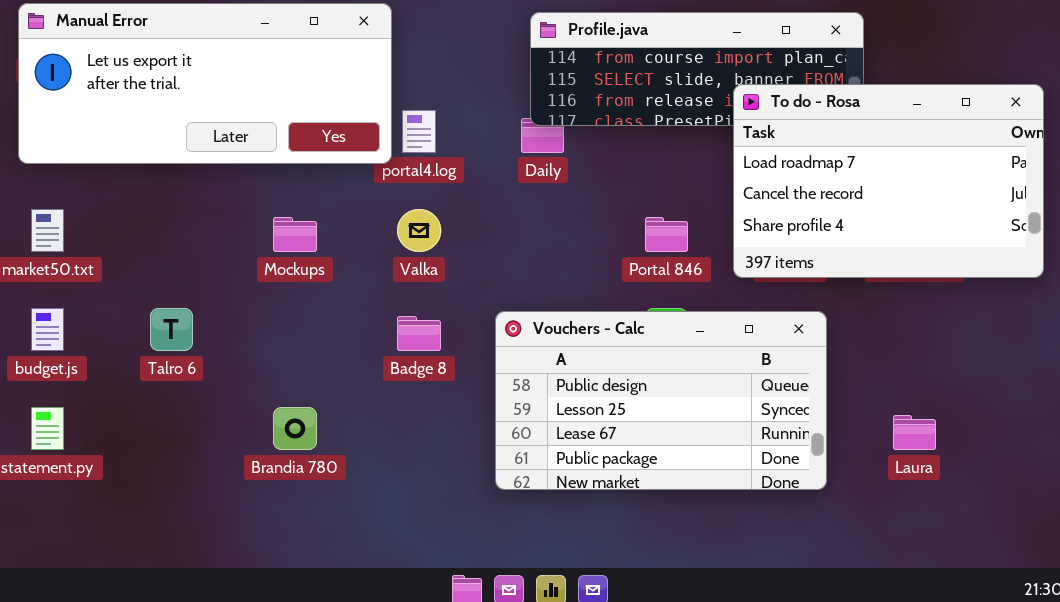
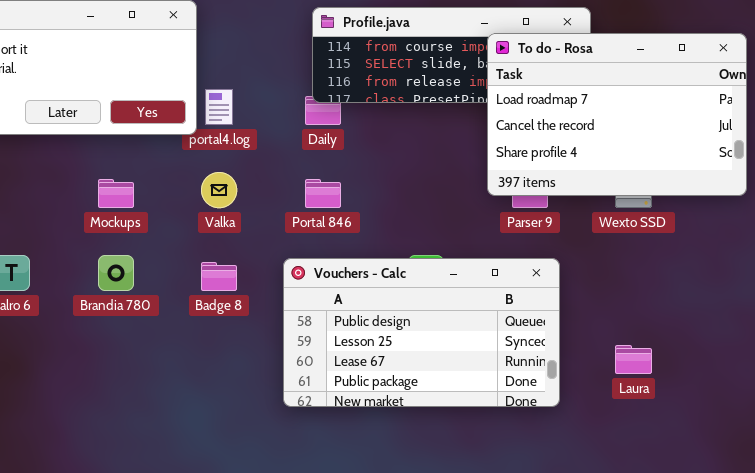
To do - Rosa: [733,84,1044,278] -> [487,33,747,196], moved
Portal 846: [645,217,688,252] -> [305,179,341,208], moved
Brandia 780: [273,407,317,450] -> [98,255,134,291], moved

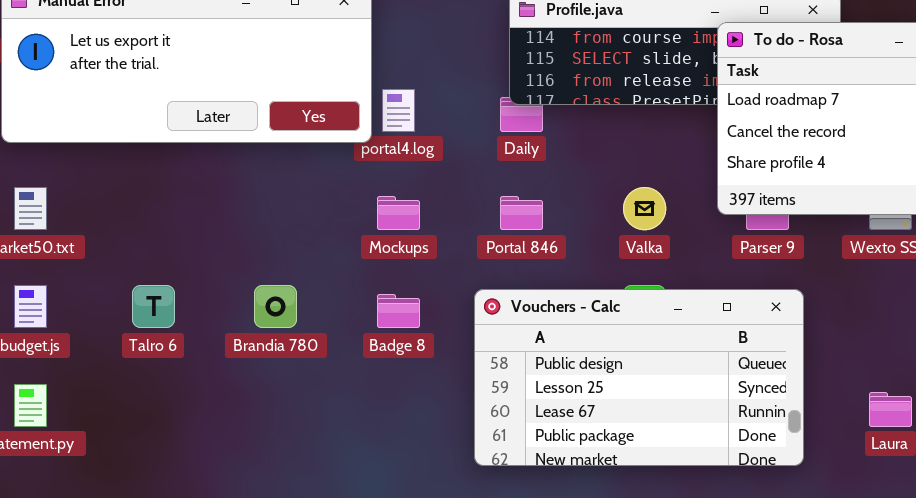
Valka: [201,172,237,208] -> [623,187,666,230], moved
Mockups: [98,179,134,208] -> [377,196,420,230], moved

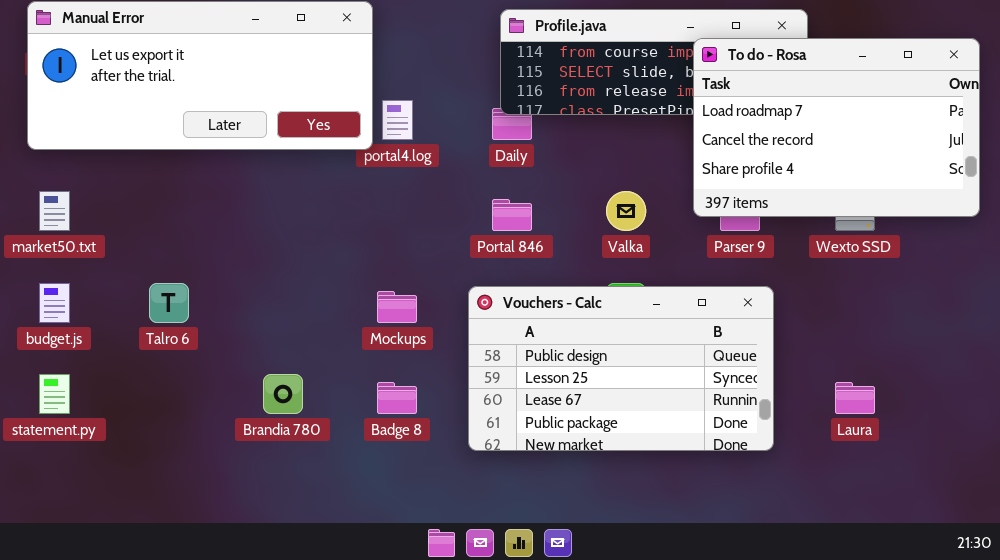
Mockups: [377,196,420,230] -> [377,291,417,323], moved
Brandia 780: [254,285,297,328] -> [263,374,303,414], moved
Badge 8: [377,294,420,328] -> [377,382,417,414], moved

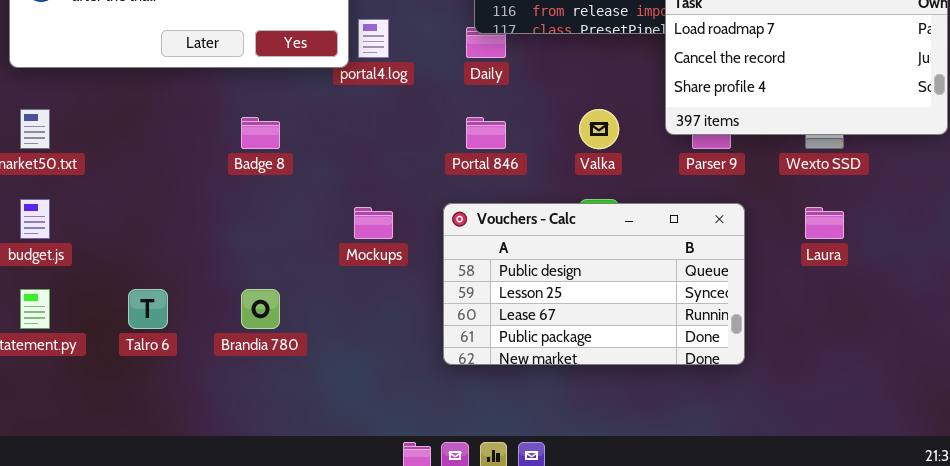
Talro 6: [149,283,189,323] -> [128,289,168,329], moved
Badge 8: [377,382,417,414] -> [241,117,280,149], moved
Laura: [835,382,875,414] -> [805,207,844,239], moved

